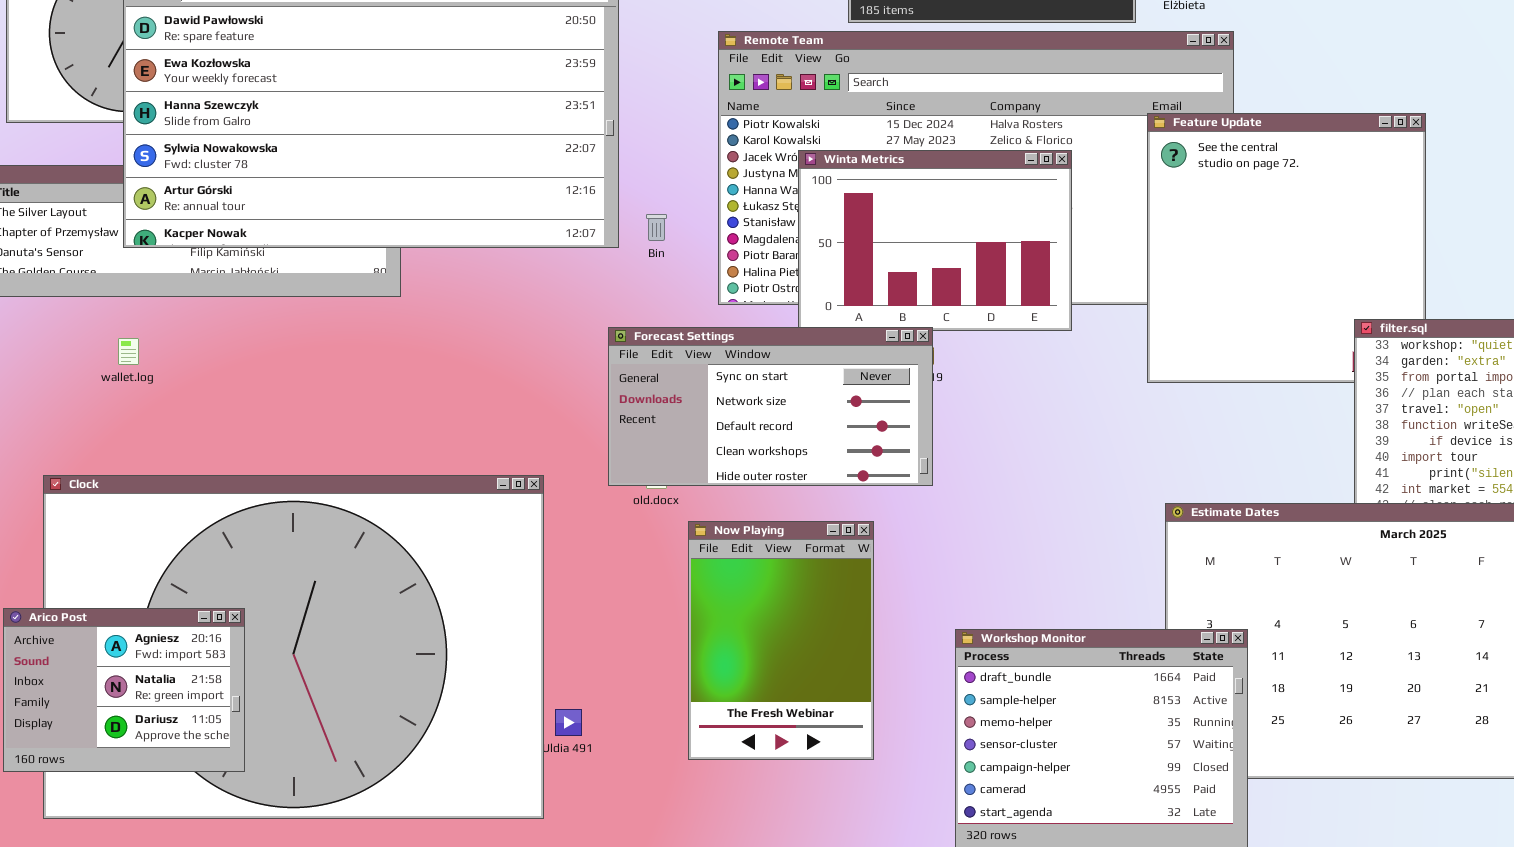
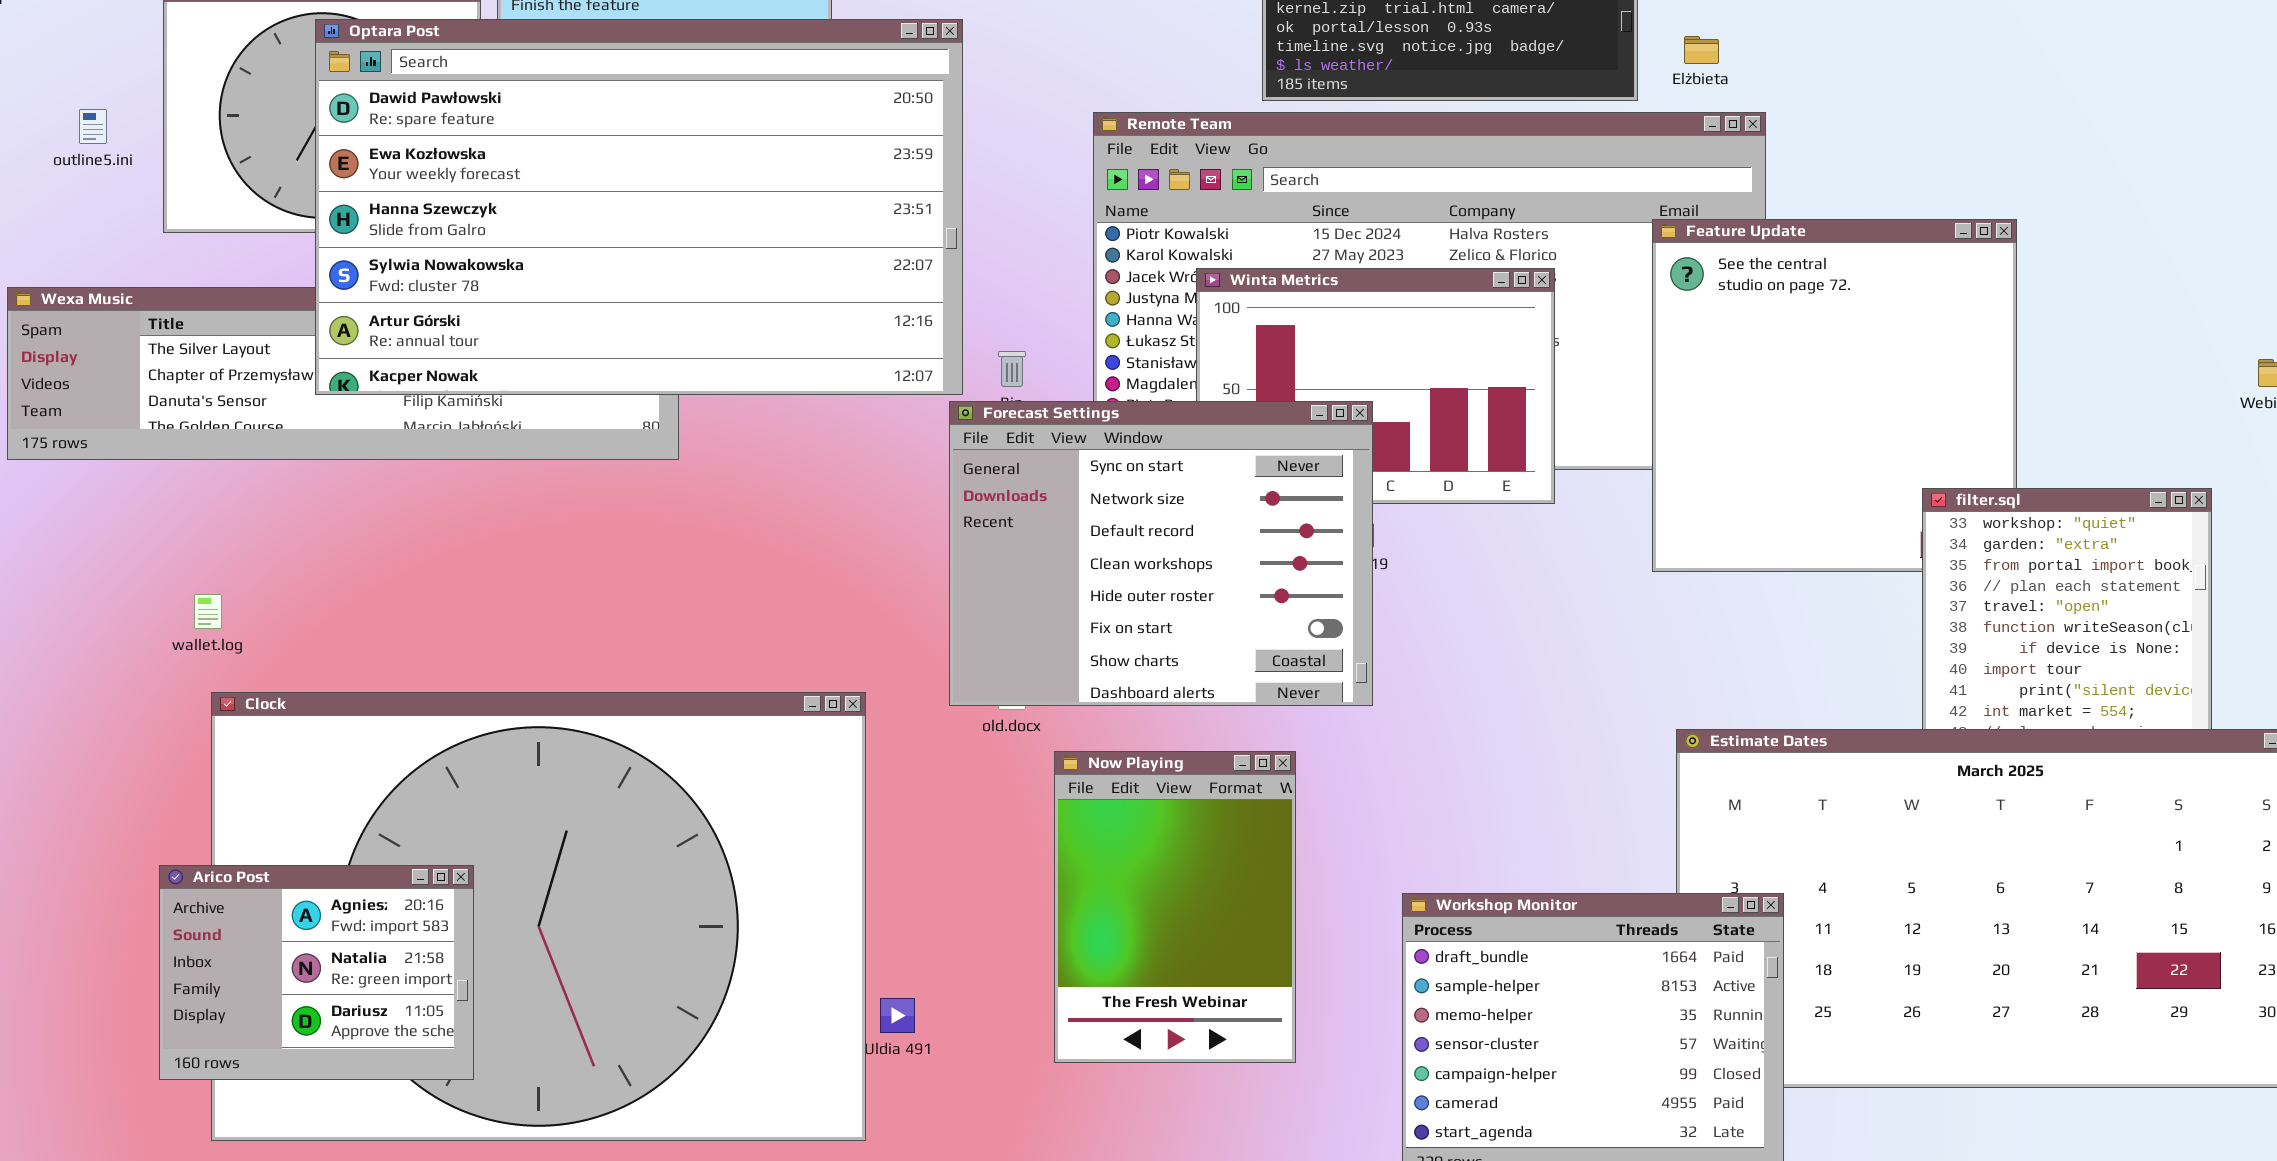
Forecast Settings: [608,327,933,486] -> [949,401,1373,706], resized
wallet.log: [118,338,139,365] -> [194,594,222,629], moved

